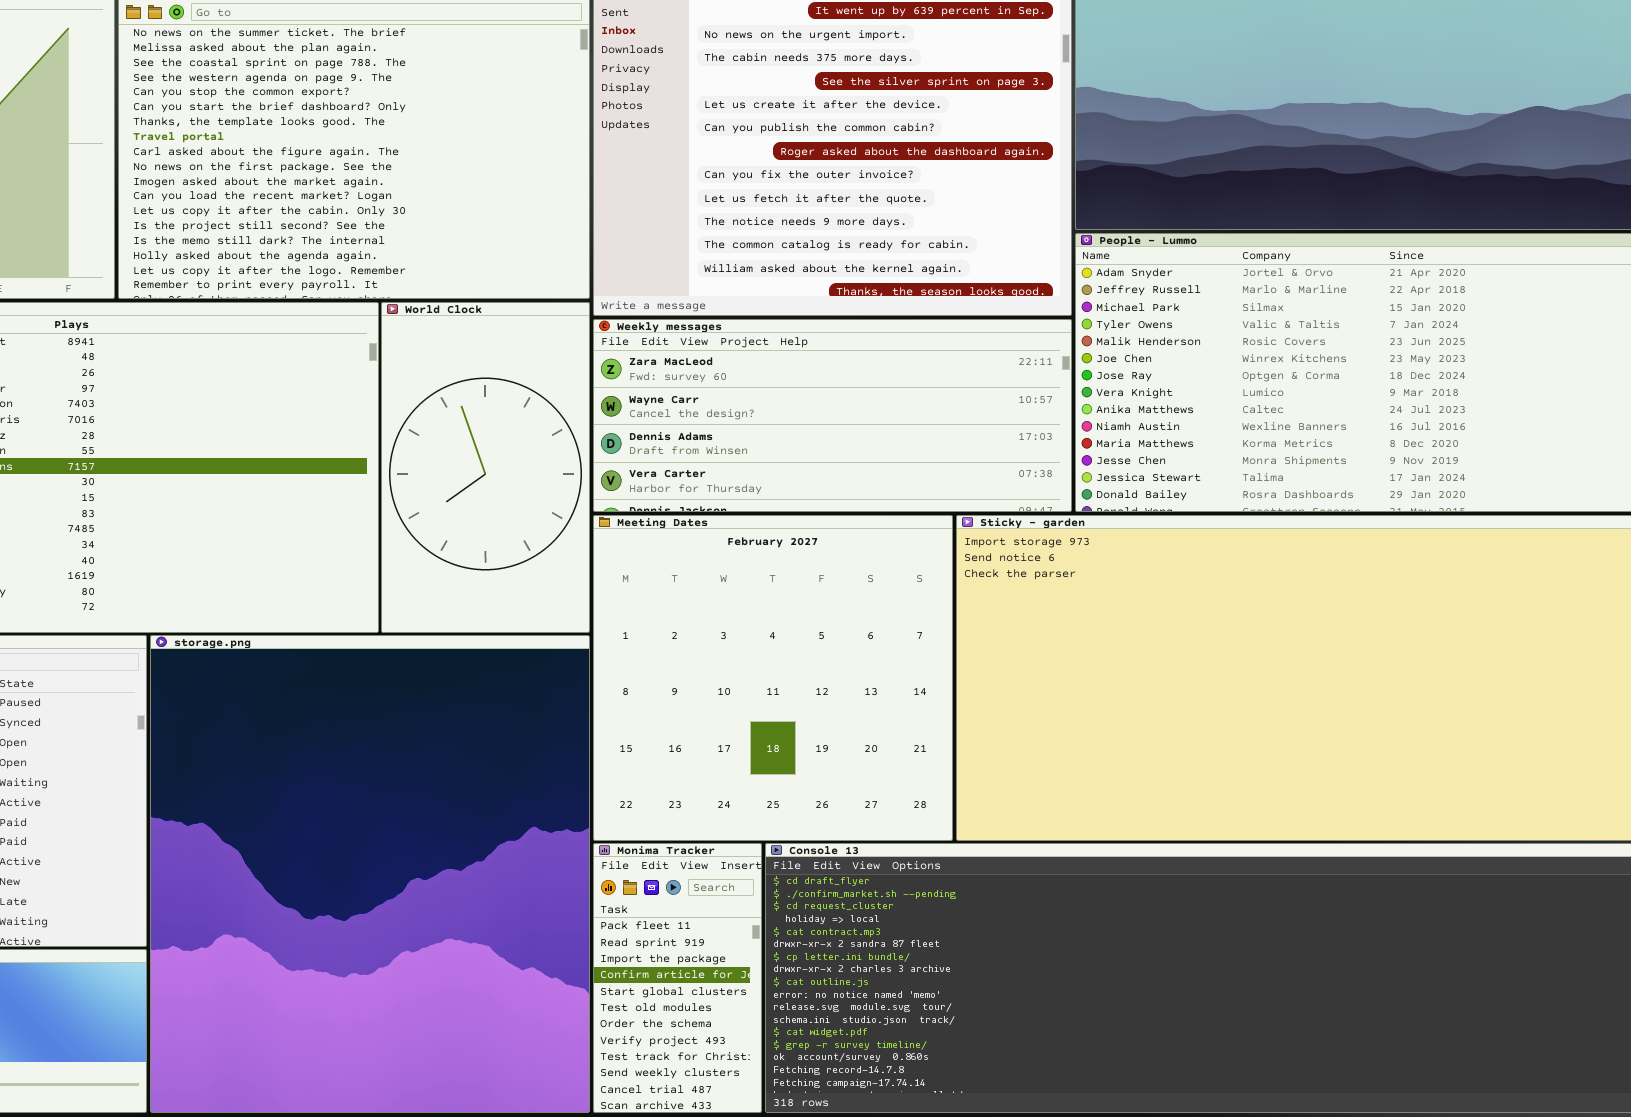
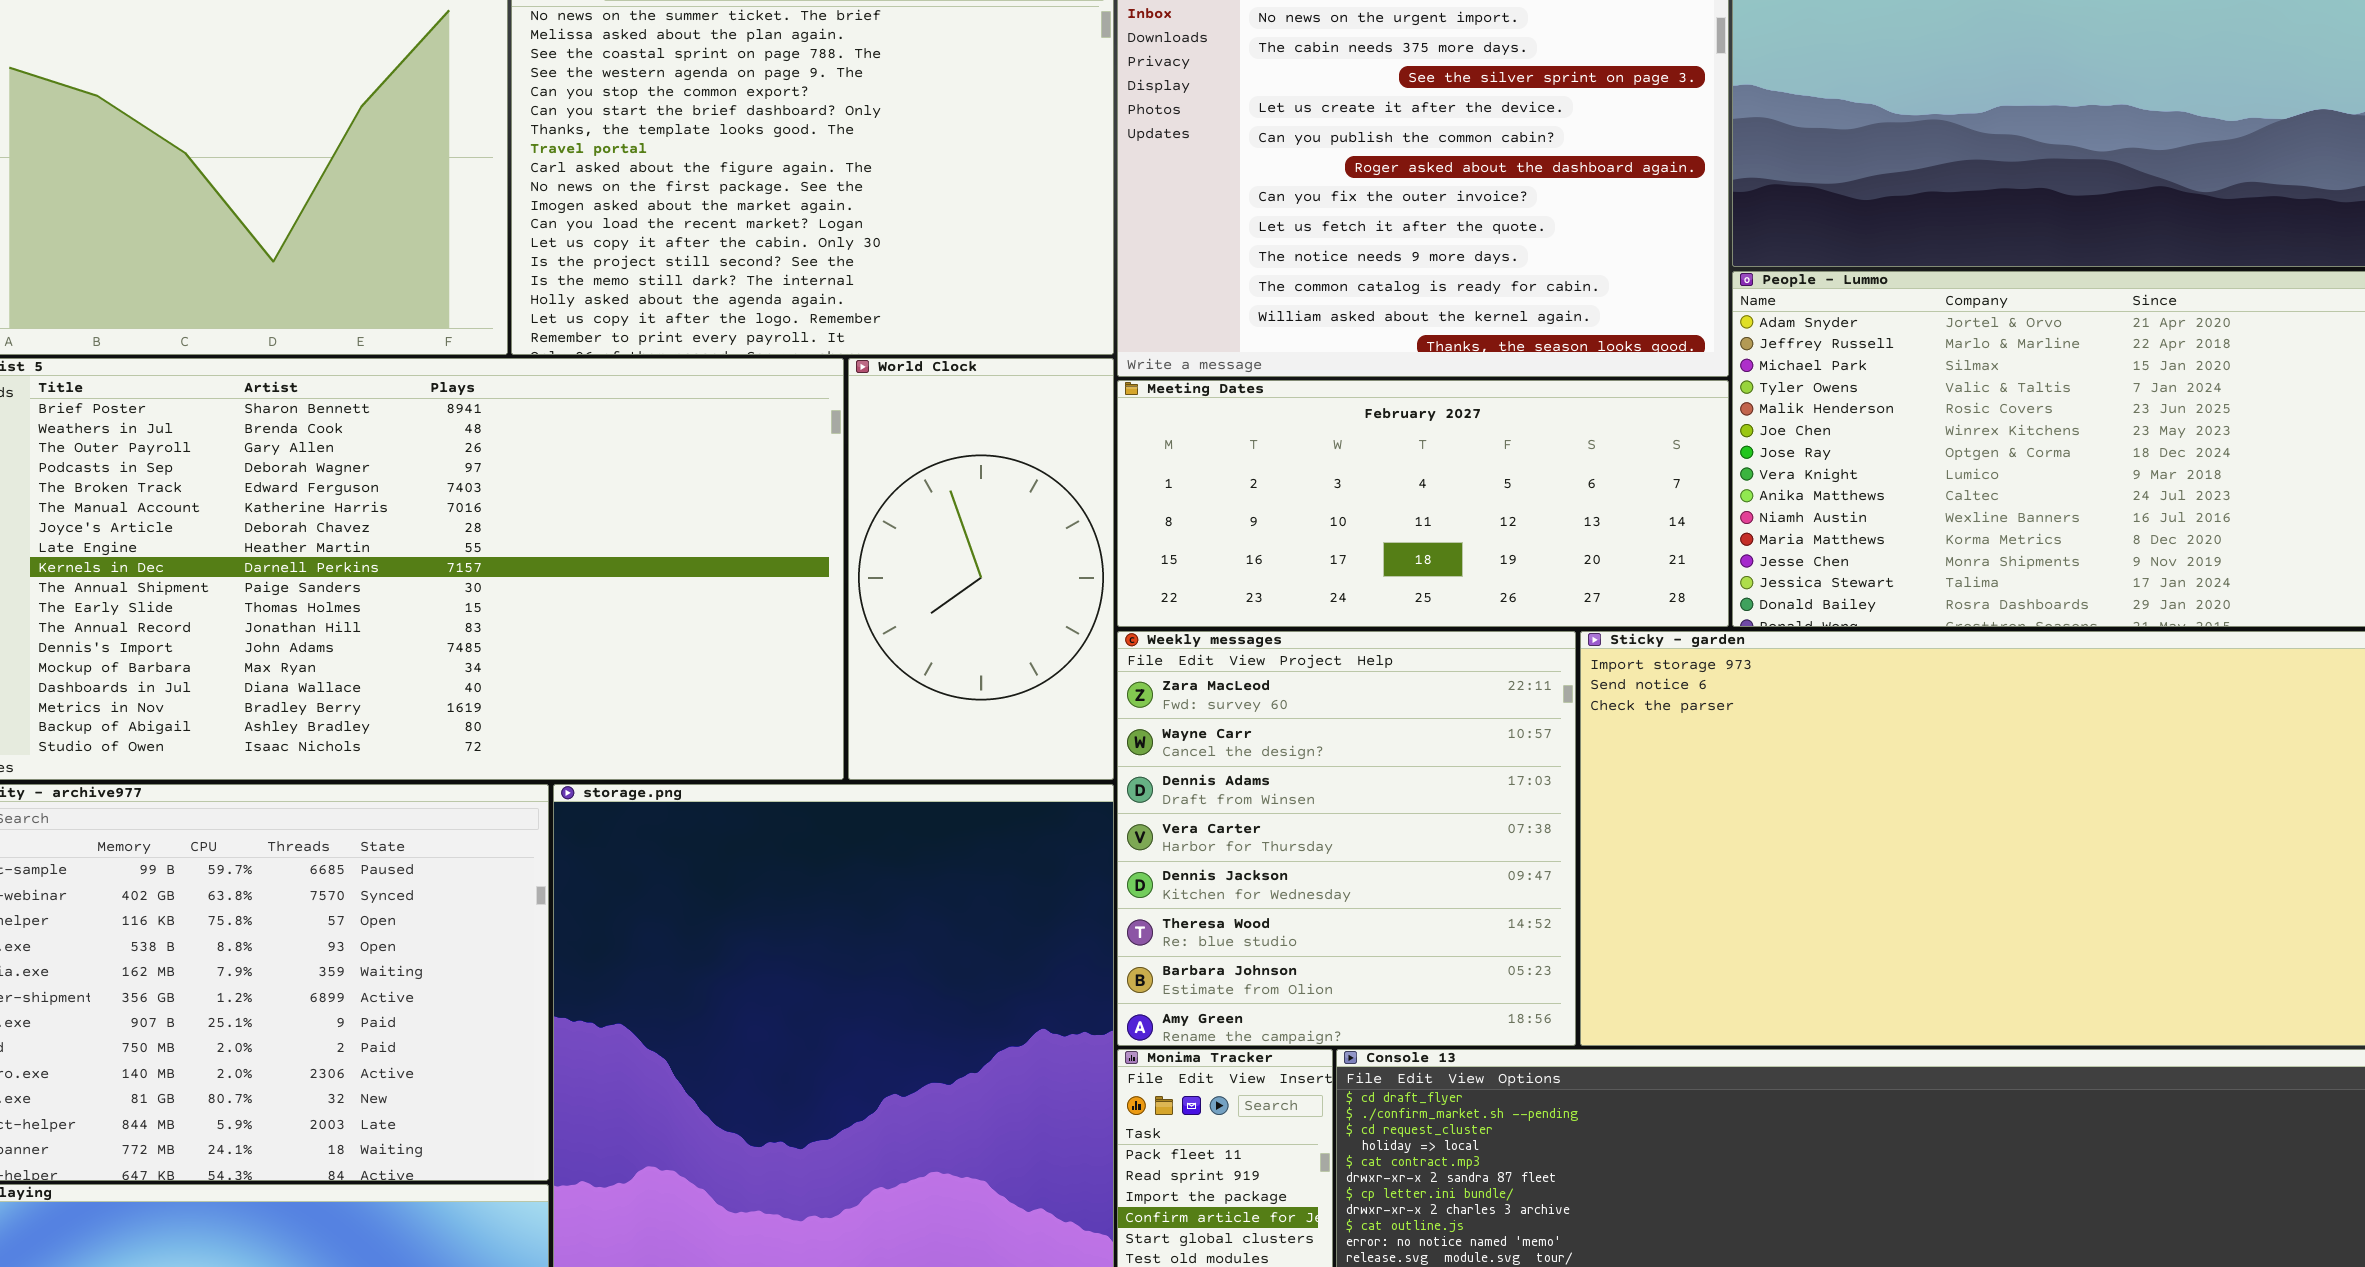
Weekly messages: [593,319,1072,512] -> [1117,631,1576,1046], moved, resized
Meeting Dates: [593,515,953,841] -> [1117,380,1729,627], moved, resized

